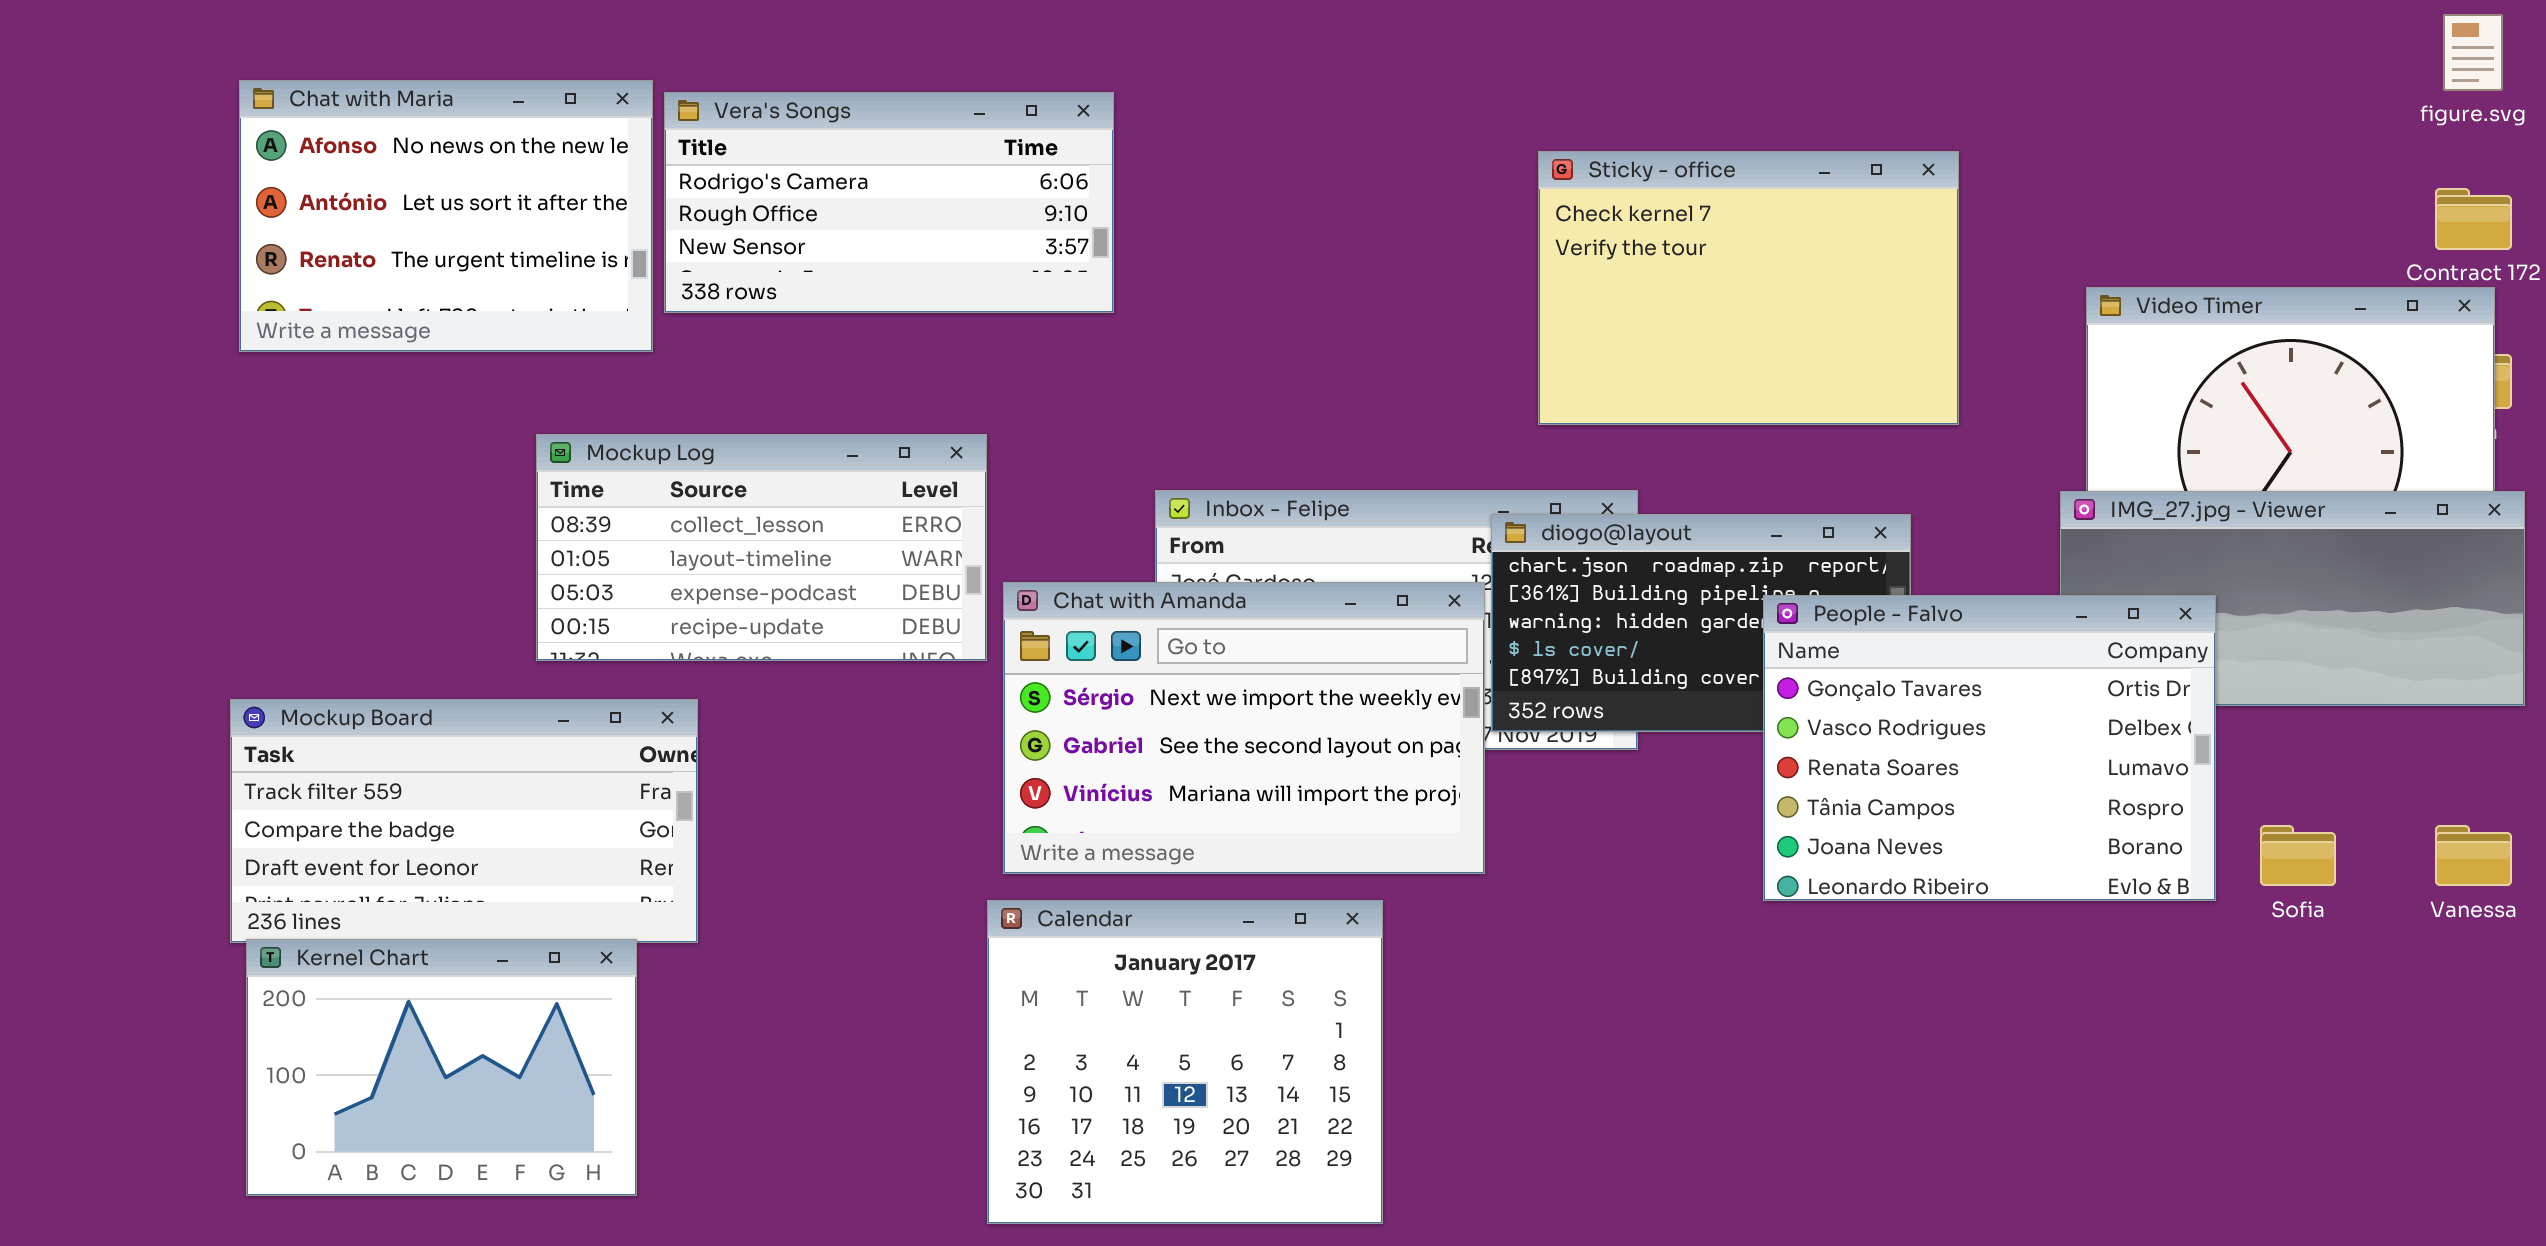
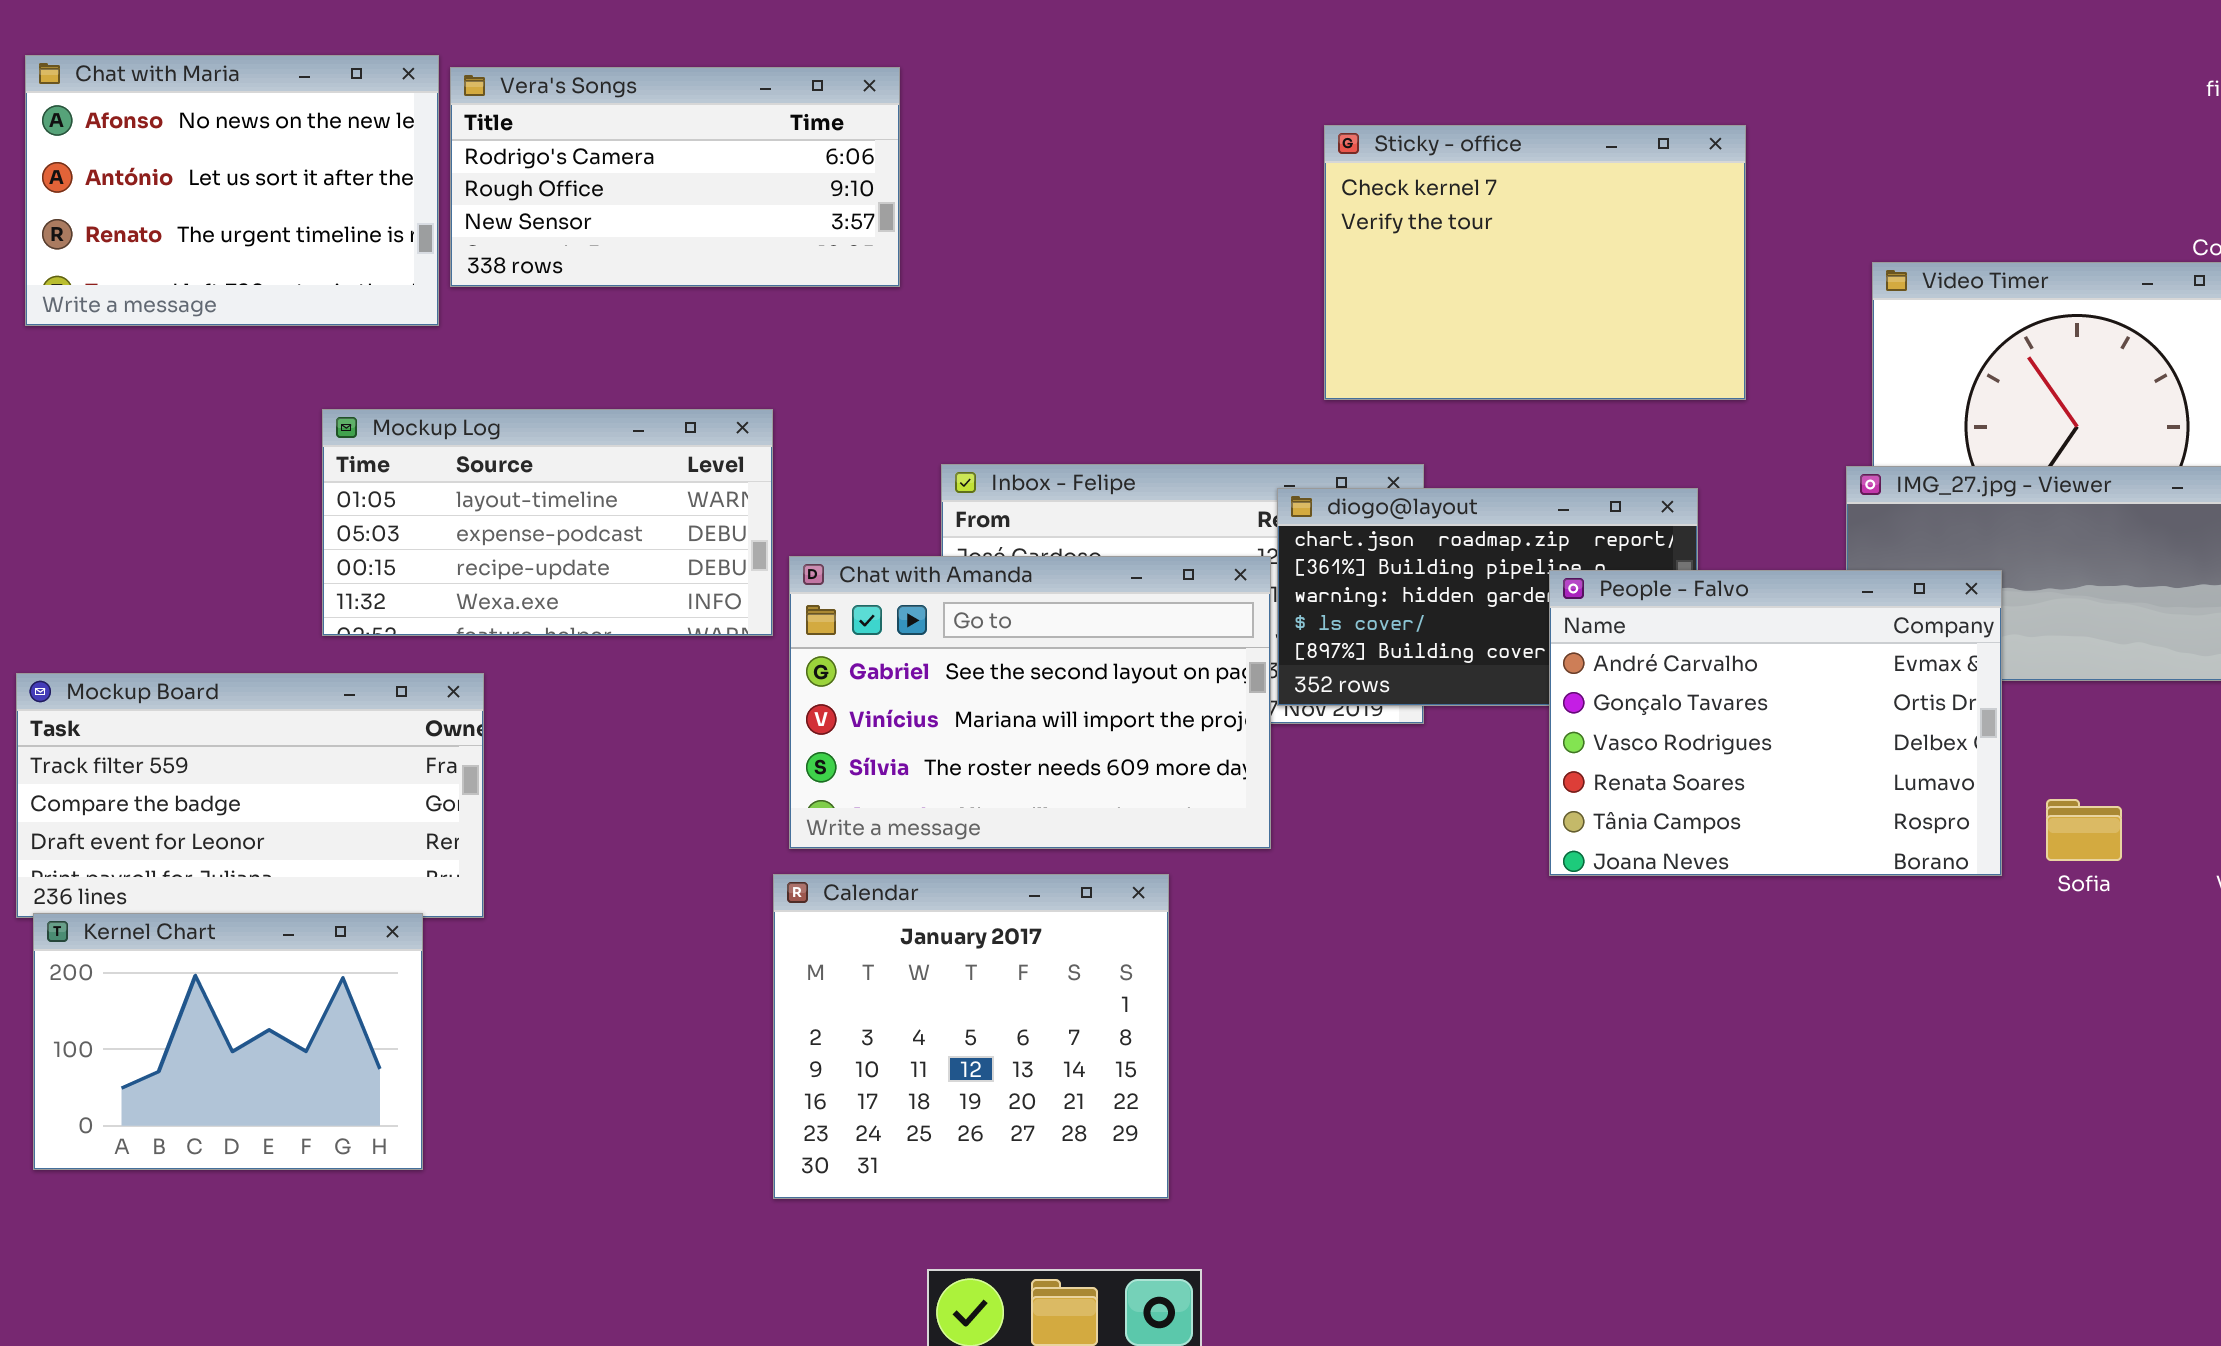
Mockup Log: [536,434,987,661] -> [322,409,773,636], scrolled down 1 row
Chat with Amanda: [1003,582,1485,874] -> [789,556,1271,849], scrolled down 1 row
People - Falvo: [1763,595,2216,901] -> [1549,570,2002,876], scrolled up 1 row

